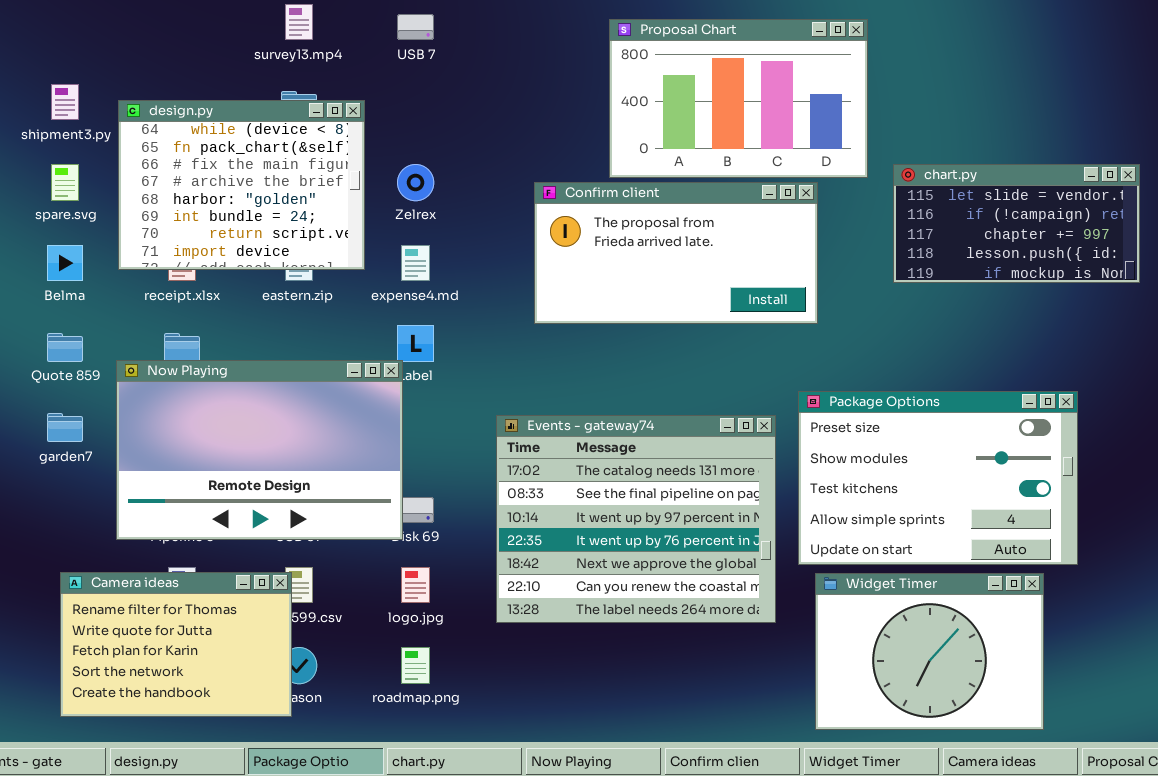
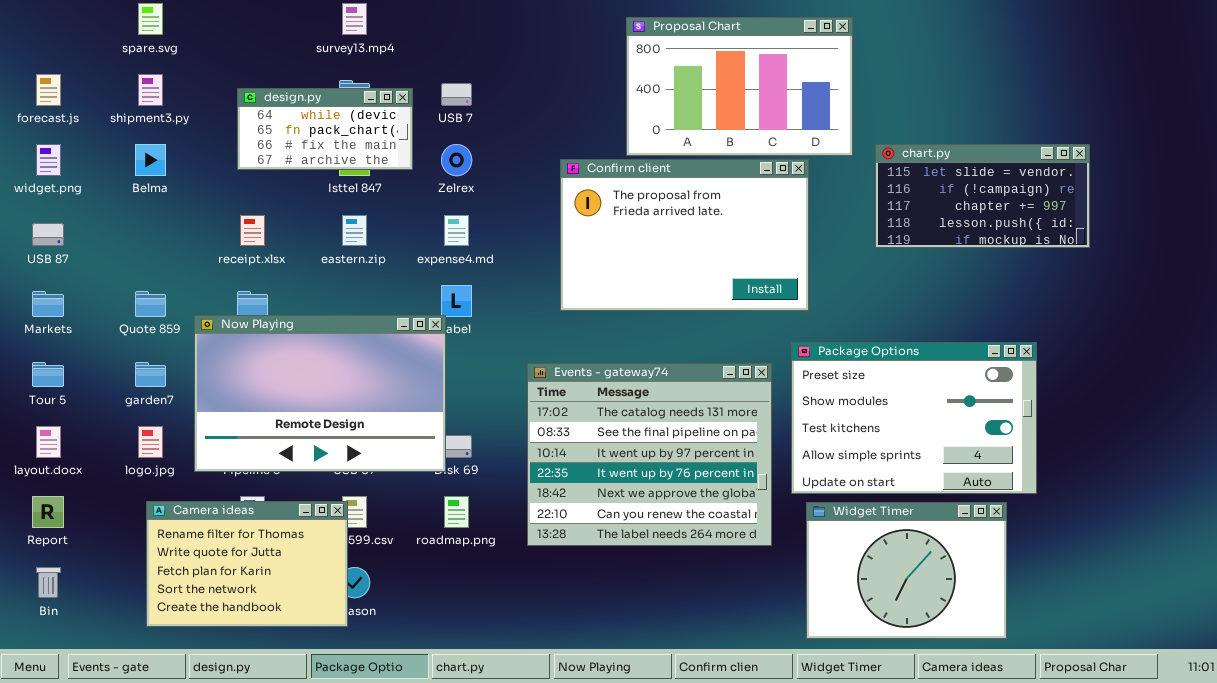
USB 7: [397,14,434,40] -> [441,83,472,106], moved
design.py: [118,100,365,270] -> [237,88,413,170], resized
spare.svg: [51,164,79,201] -> [138,3,163,35], moved
Confirm client: [534,182,818,324] -> [560,159,809,311], resized
Belma: [47,245,83,281] -> [135,144,166,176], moved
logo.jpg: [401,567,430,603] -> [138,426,163,458], moved
roadmap.png: [401,647,430,684] -> [444,496,469,528], moved

